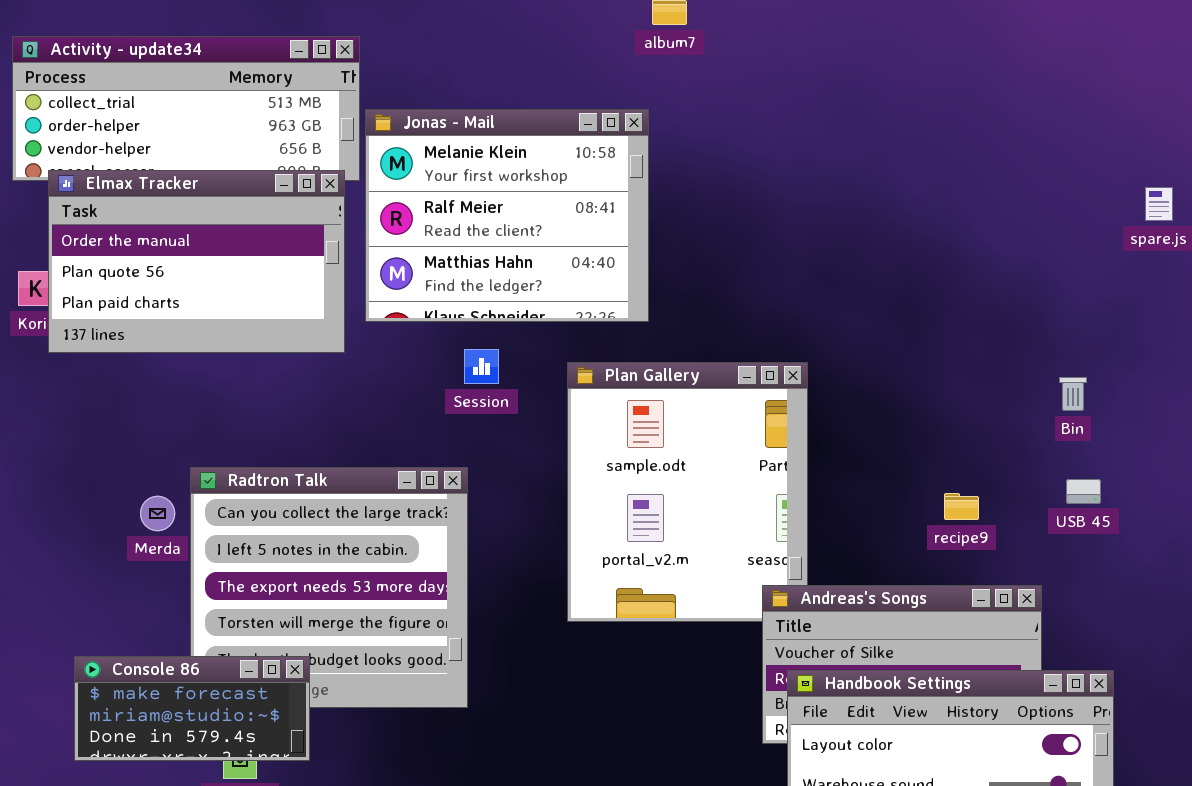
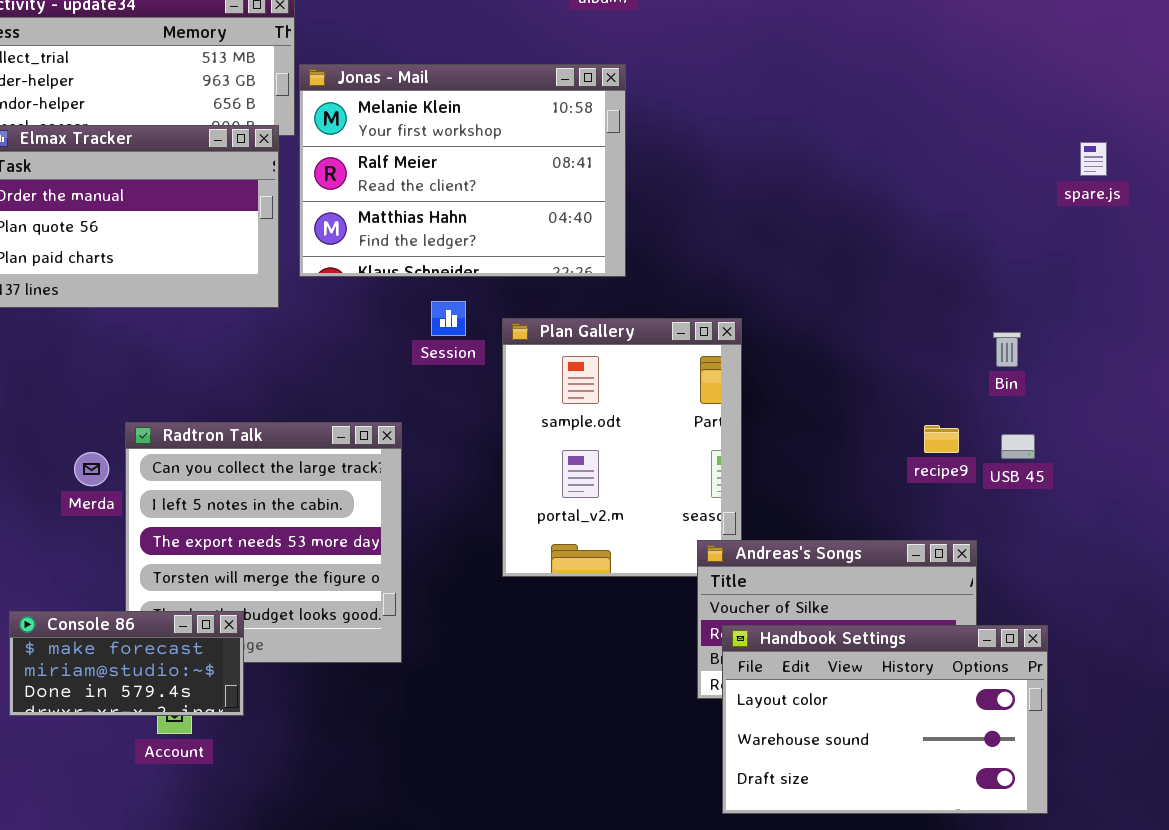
Jonas - Mail: [365,109,649,322] -> [299,64,626,277], resized
Session: [464,349,499,384] -> [431,301,466,336], moved
recipe9: [944,493,979,520] -> [924,425,959,453], moved

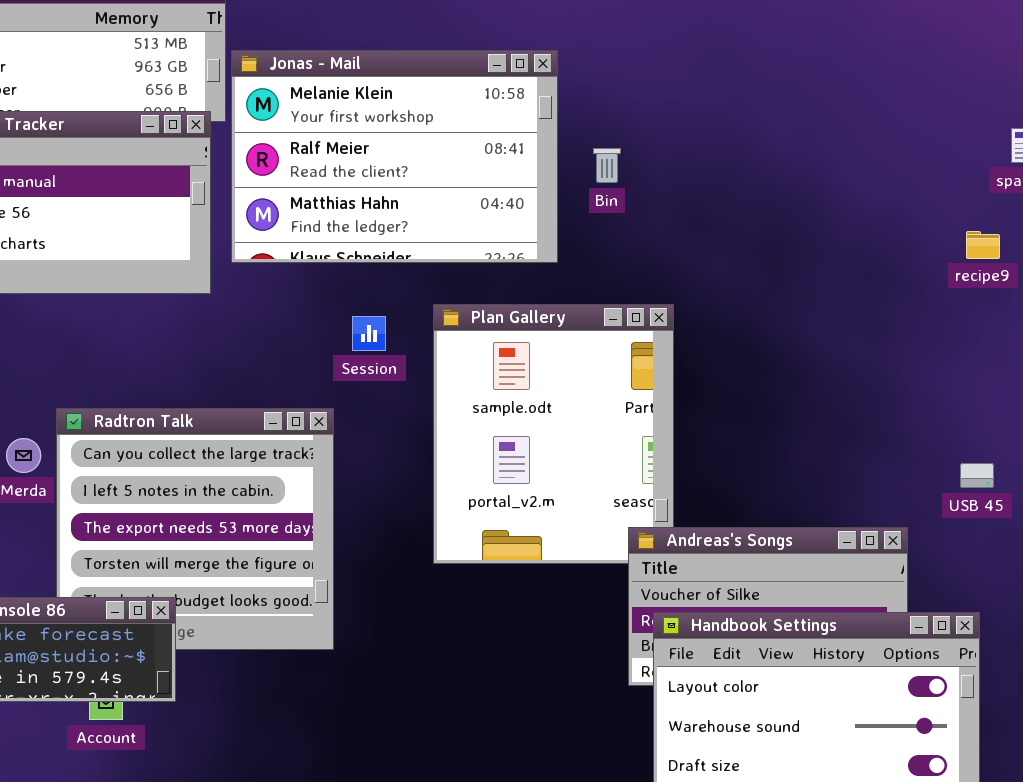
Session: [431,301,466,336] -> [352,316,386,351], moved
Bin: [993,332,1021,367] -> [593,148,621,183], moved
recipe9: [924,425,959,453] -> [966,231,1000,259], moved
USB 45: [1001,434,1035,459] -> [960,463,994,488], moved

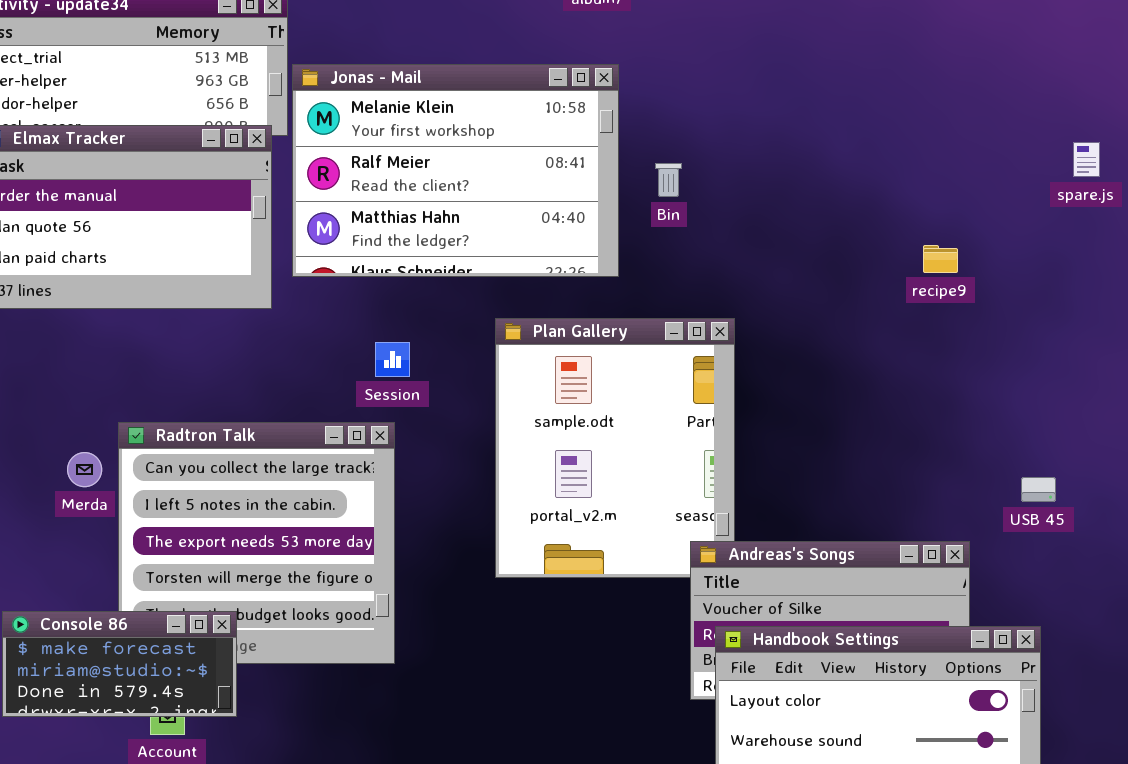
recipe9: [966,231,1000,259] -> [923,245,958,273], moved
Session: [352,316,386,351] -> [375,342,410,377], moved

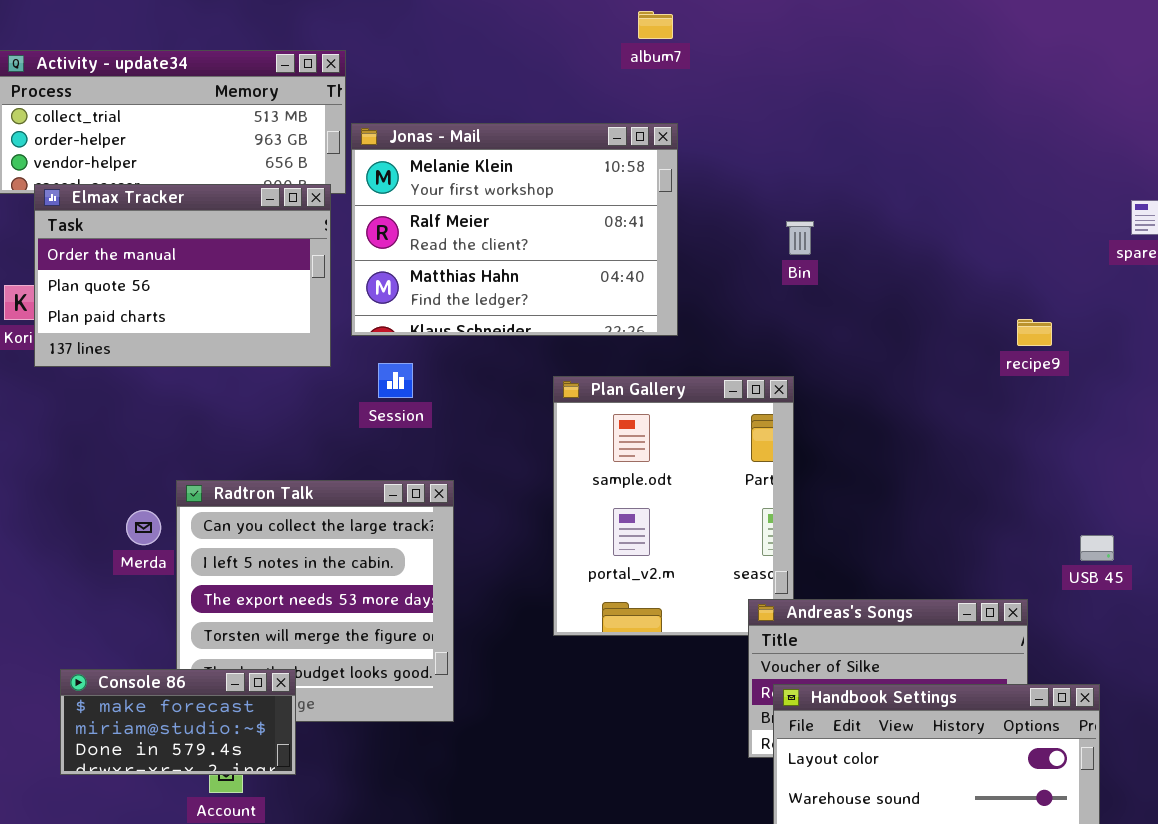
Bin: [655,163,682,197] -> [786,221,814,255], moved
recipe9: [923,245,958,273] -> [1017,319,1052,346], moved
Session: [375,342,410,377] -> [378,363,413,398], moved

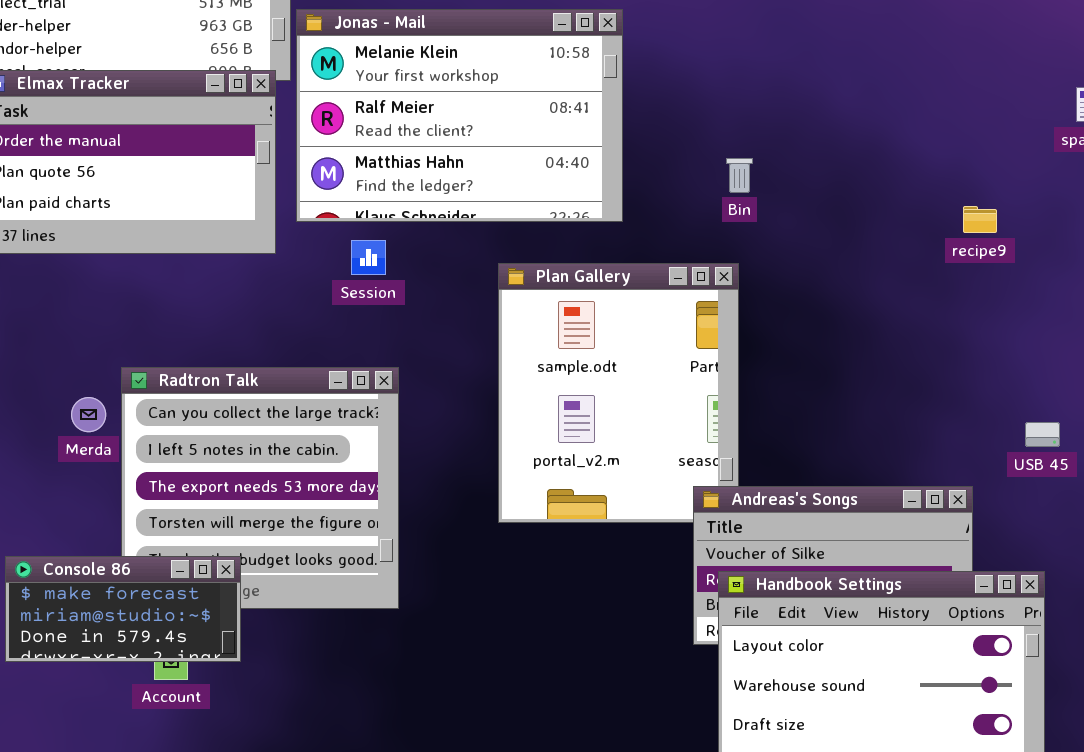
Bin: [786,221,814,255] -> [726,158,753,193], moved
Session: [378,363,413,398] -> [351,240,386,275], moved

